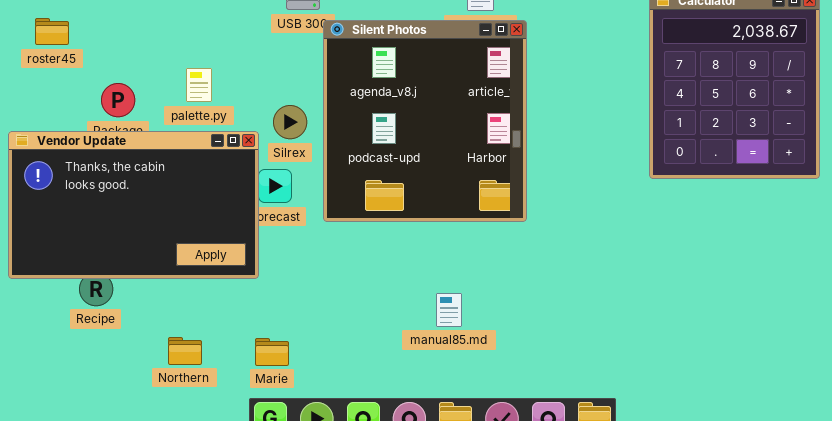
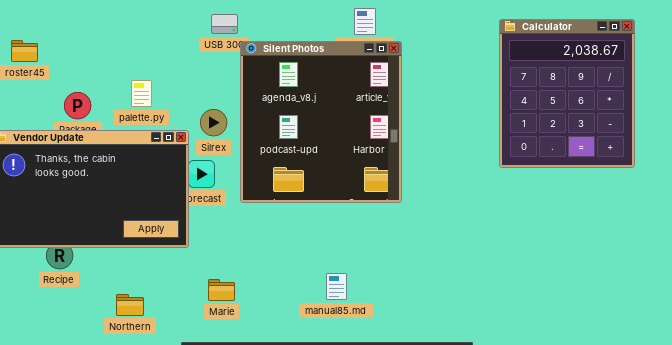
manual85.md: [436,293,462,327] -> [326,273,347,300], moved
Marie: [255,338,289,366] -> [208,279,235,301], moved

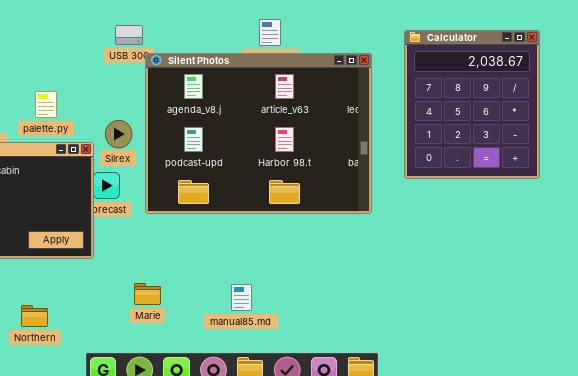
Silent Photos: [240,41,402,203] -> [145,53,372,214], resized
Marie: [208,279,235,301] -> [134,283,161,305], moved

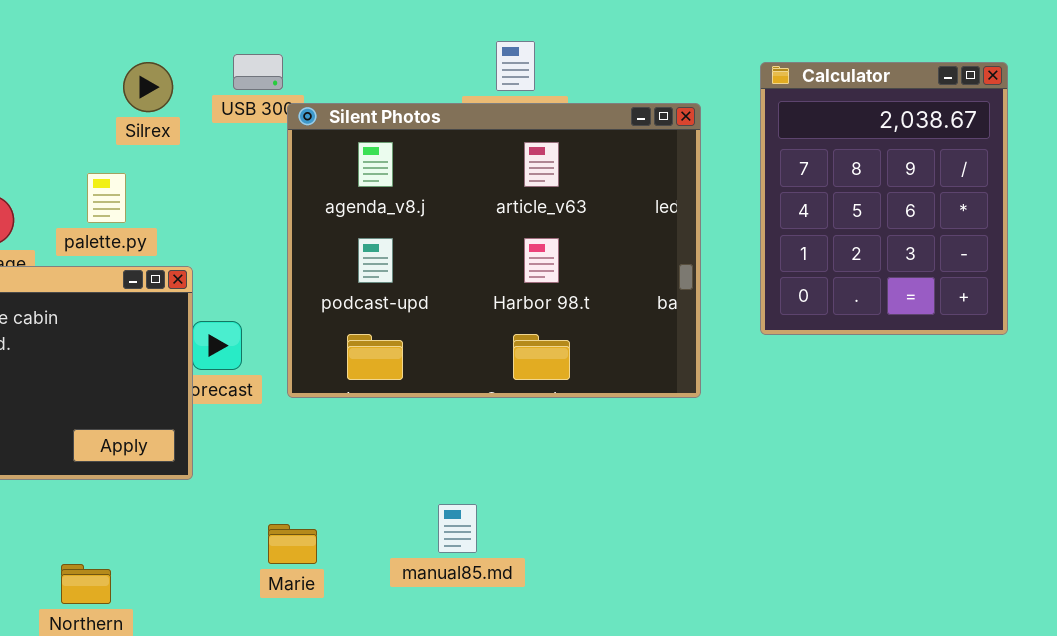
Silrex: [105,120,132,148] -> [123,62,173,112], moved
manual85.md: [231,284,252,311] -> [438,504,477,553], moved

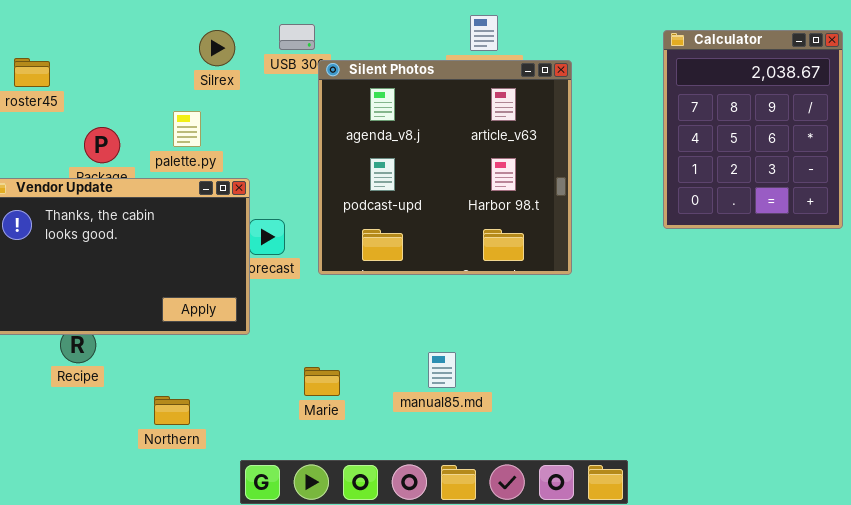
Silent Photos: [287,103,701,398] -> [318,60,572,275], resized

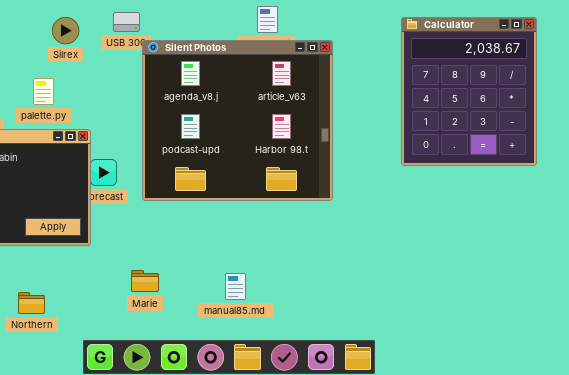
manual85.md: [428,352,456,388] -> [225,273,246,300], moved

